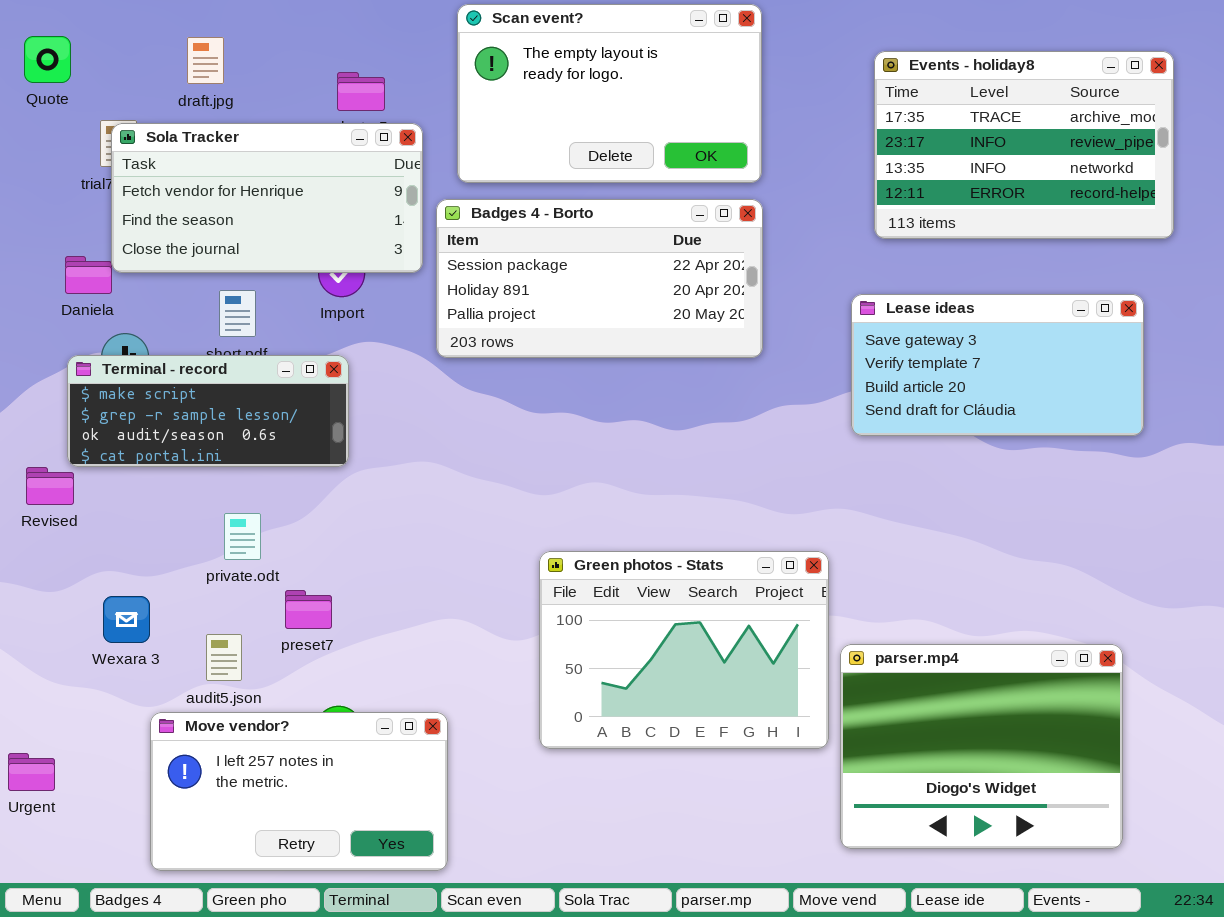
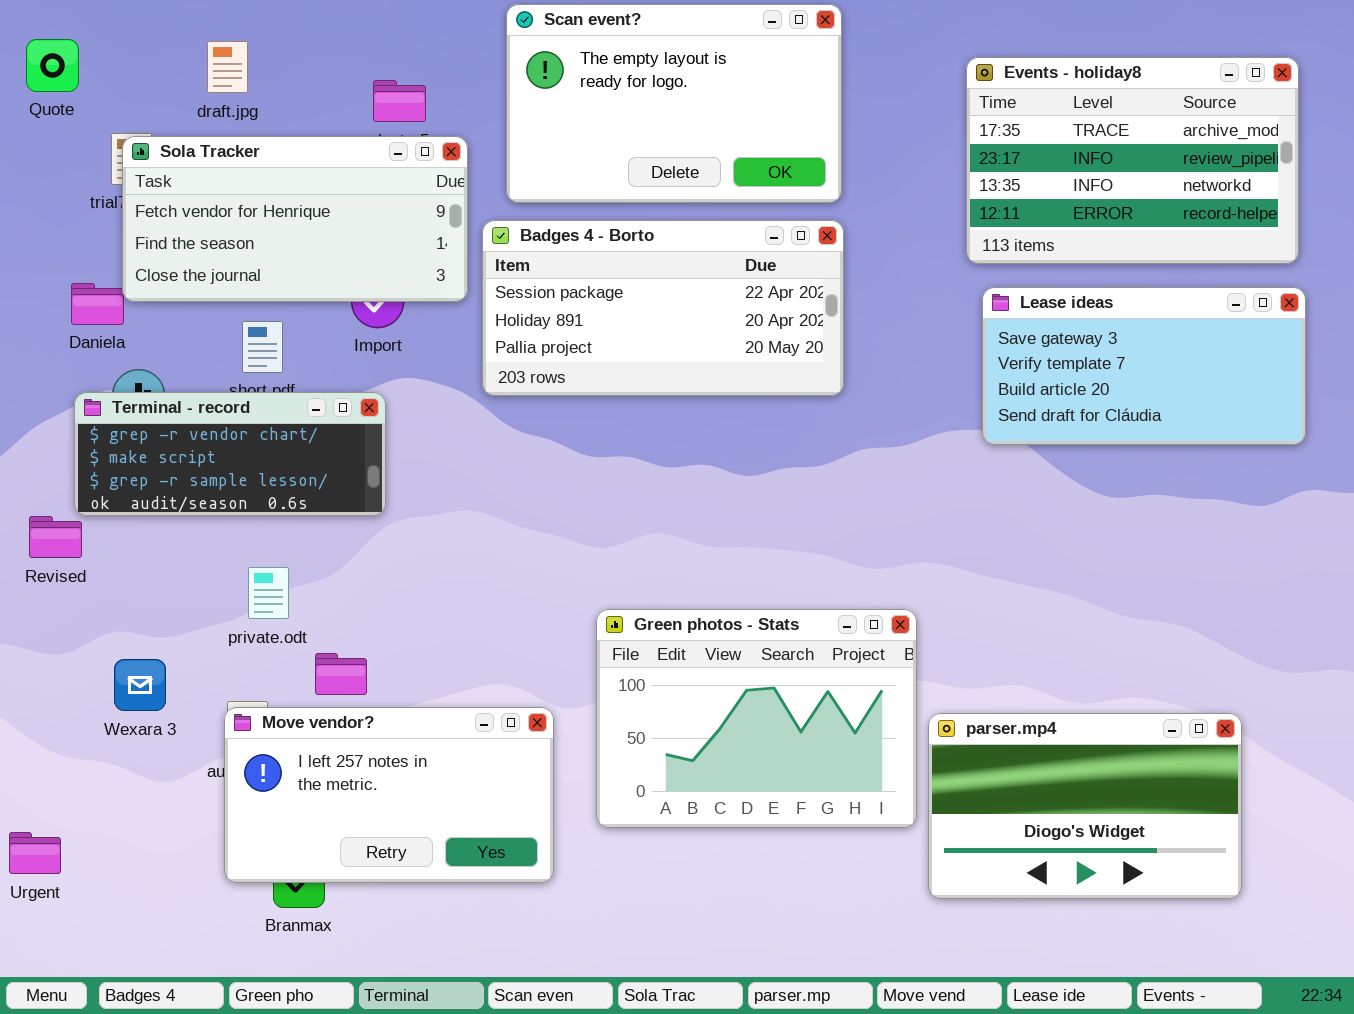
Lease ideas: [851,294,1144,436] -> [982,287,1306,445], moved
Terminal - record: [67,355,349,467] -> [74,392,386,516], scrolled up 1 row
parser.mp4: [840,644,1123,849] -> [928,713,1242,899], resized
Move vendor?: [150,712,448,871] -> [224,707,554,883], moved

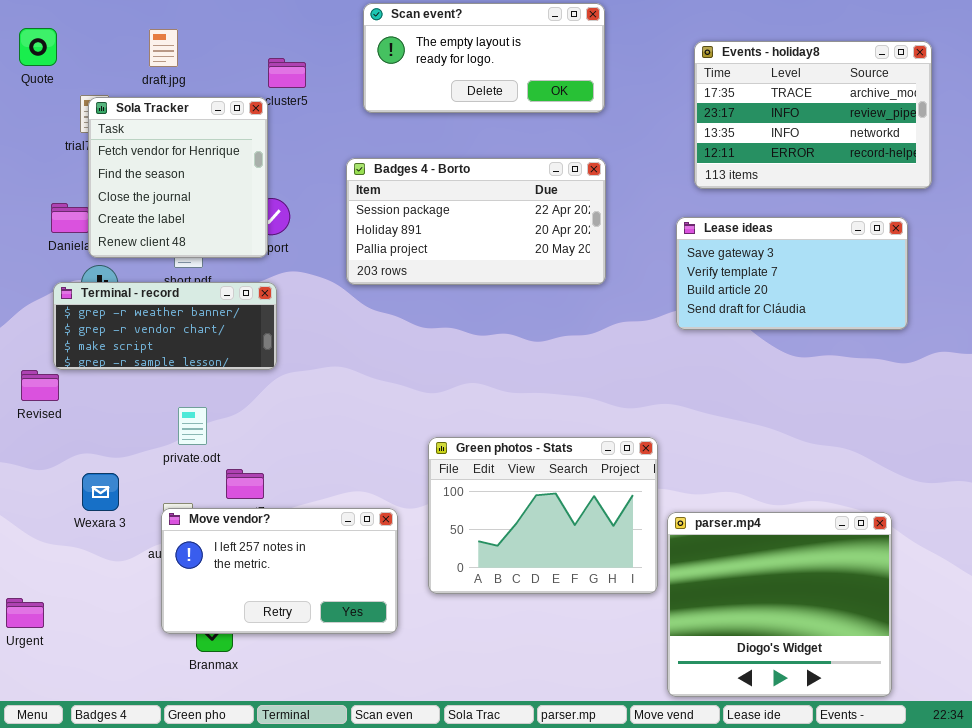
Scan event?: [506,4,842,203] -> [363,3,605,113], resized
Sola Tracker: [122,136,468,302] -> [88,97,268,258], resized
Lease ideas: [982,287,1306,445] -> [676,217,908,330], moved
Terminal - record: [74,392,386,516] -> [53,282,277,370], scrolled up 1 row
parser.mp4: [928,713,1242,899] -> [667,512,892,697], resized

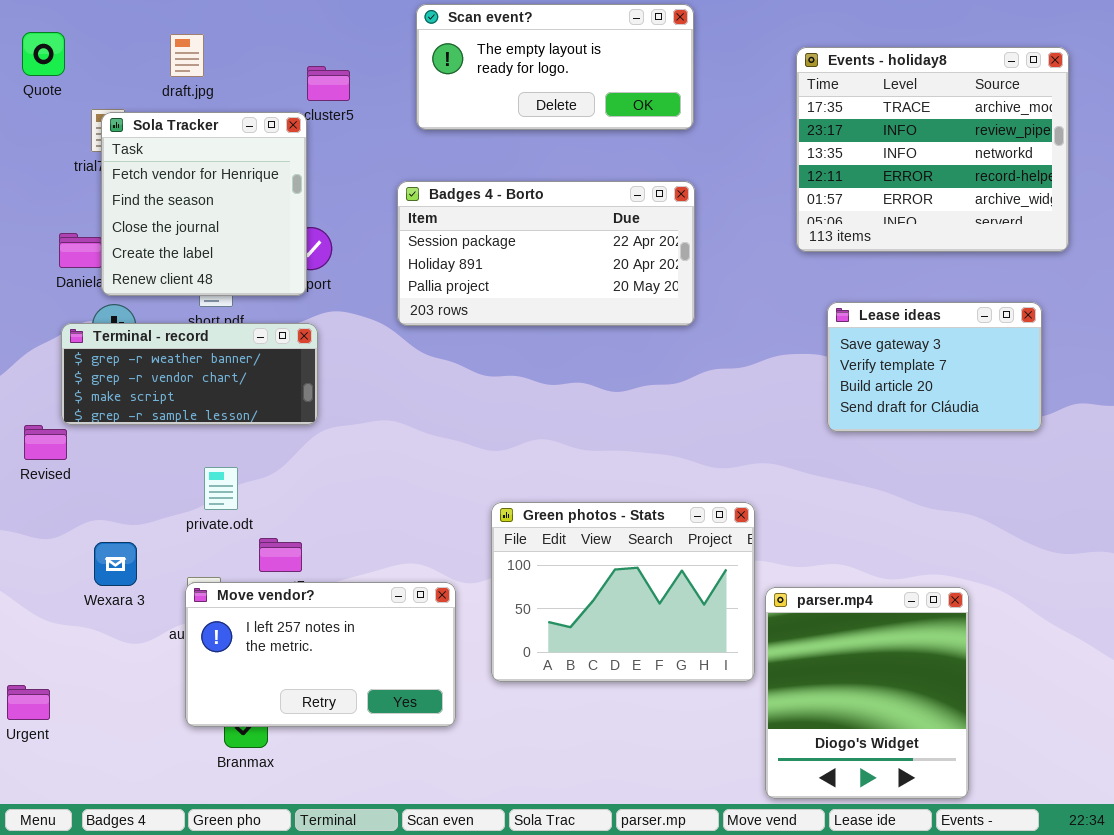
Events - holiday8: [694,41,932,189] -> [796,47,1069,252], resized
Lease ideas: [676,217,908,330] -> [827,302,1042,432], moved, resized
parser.mp4: [667,512,892,697] -> [765,587,969,799], resized

